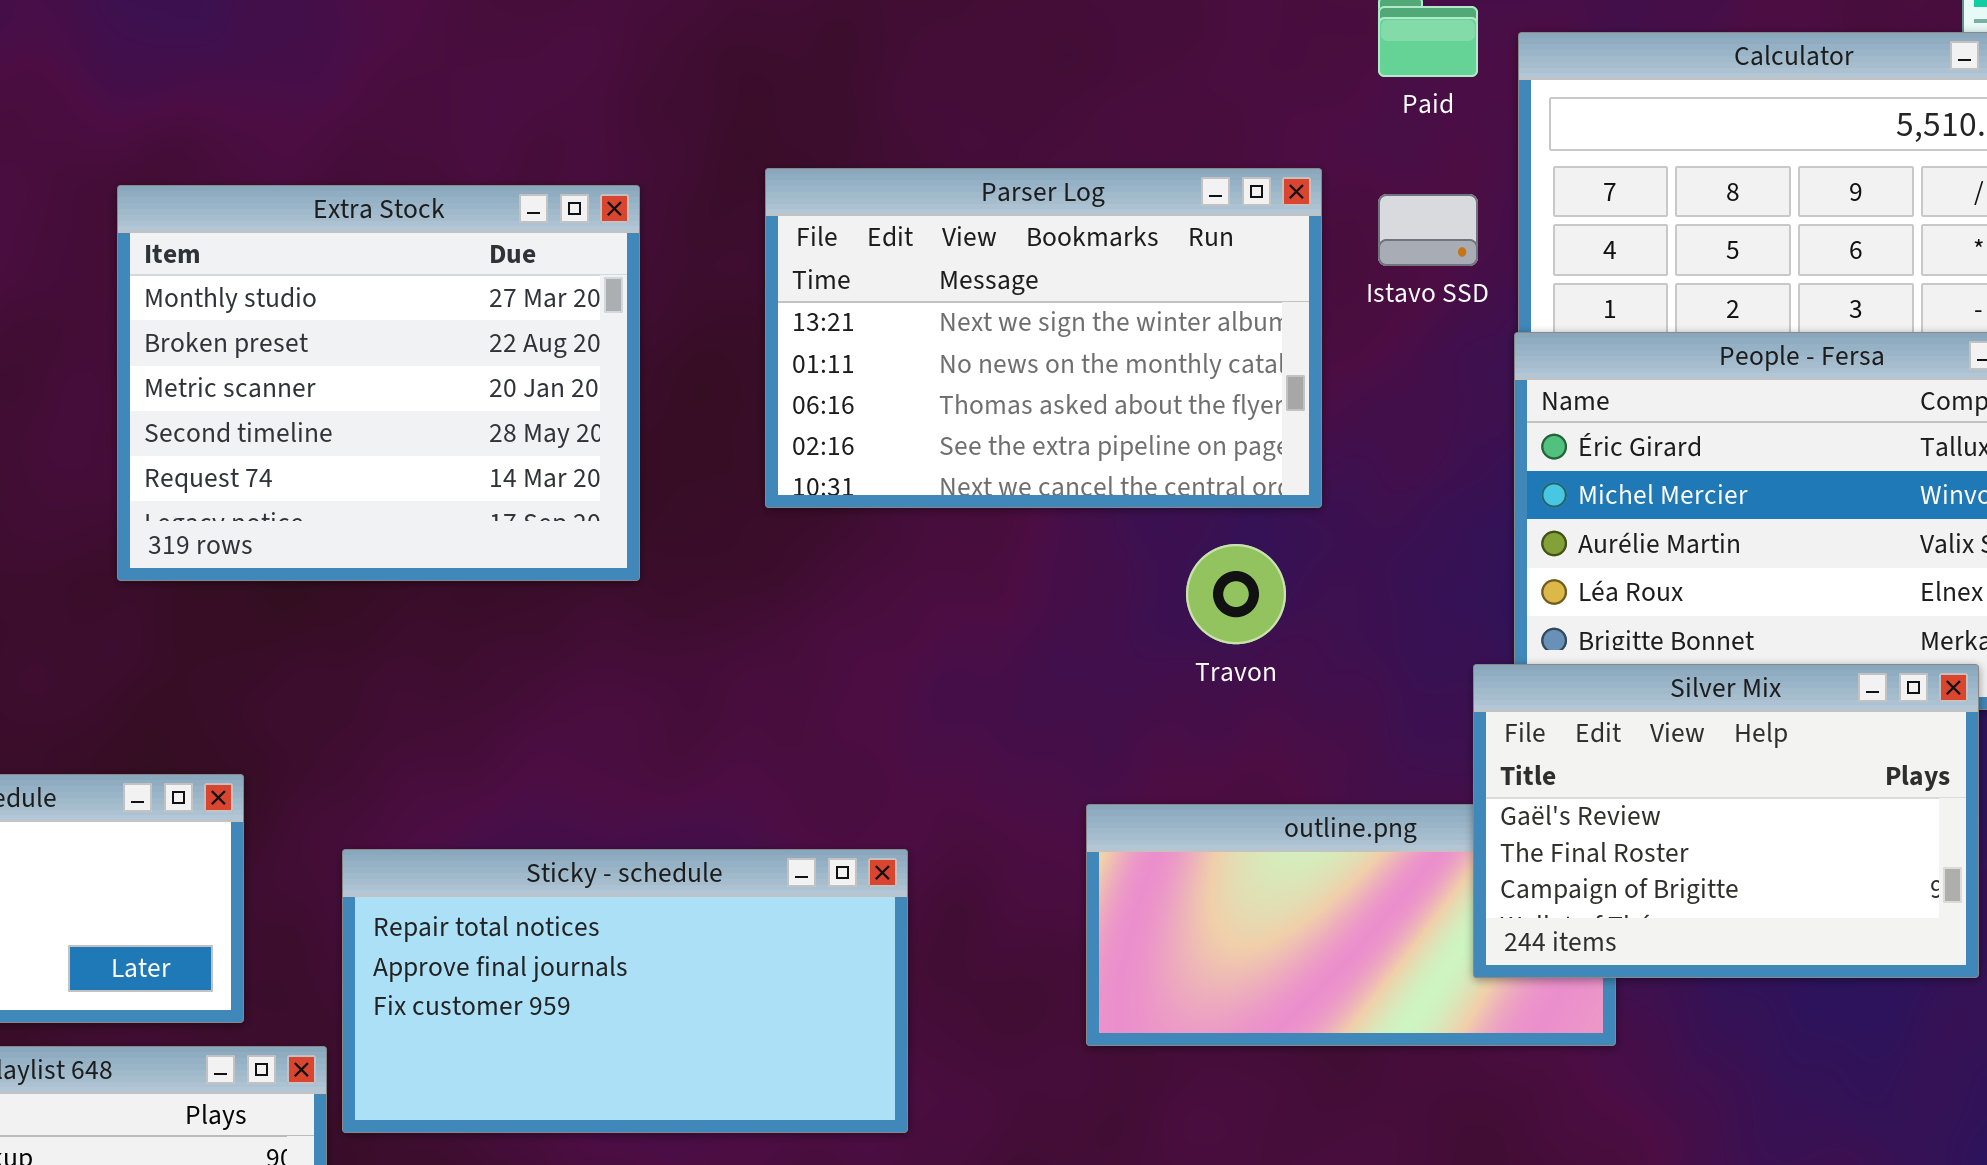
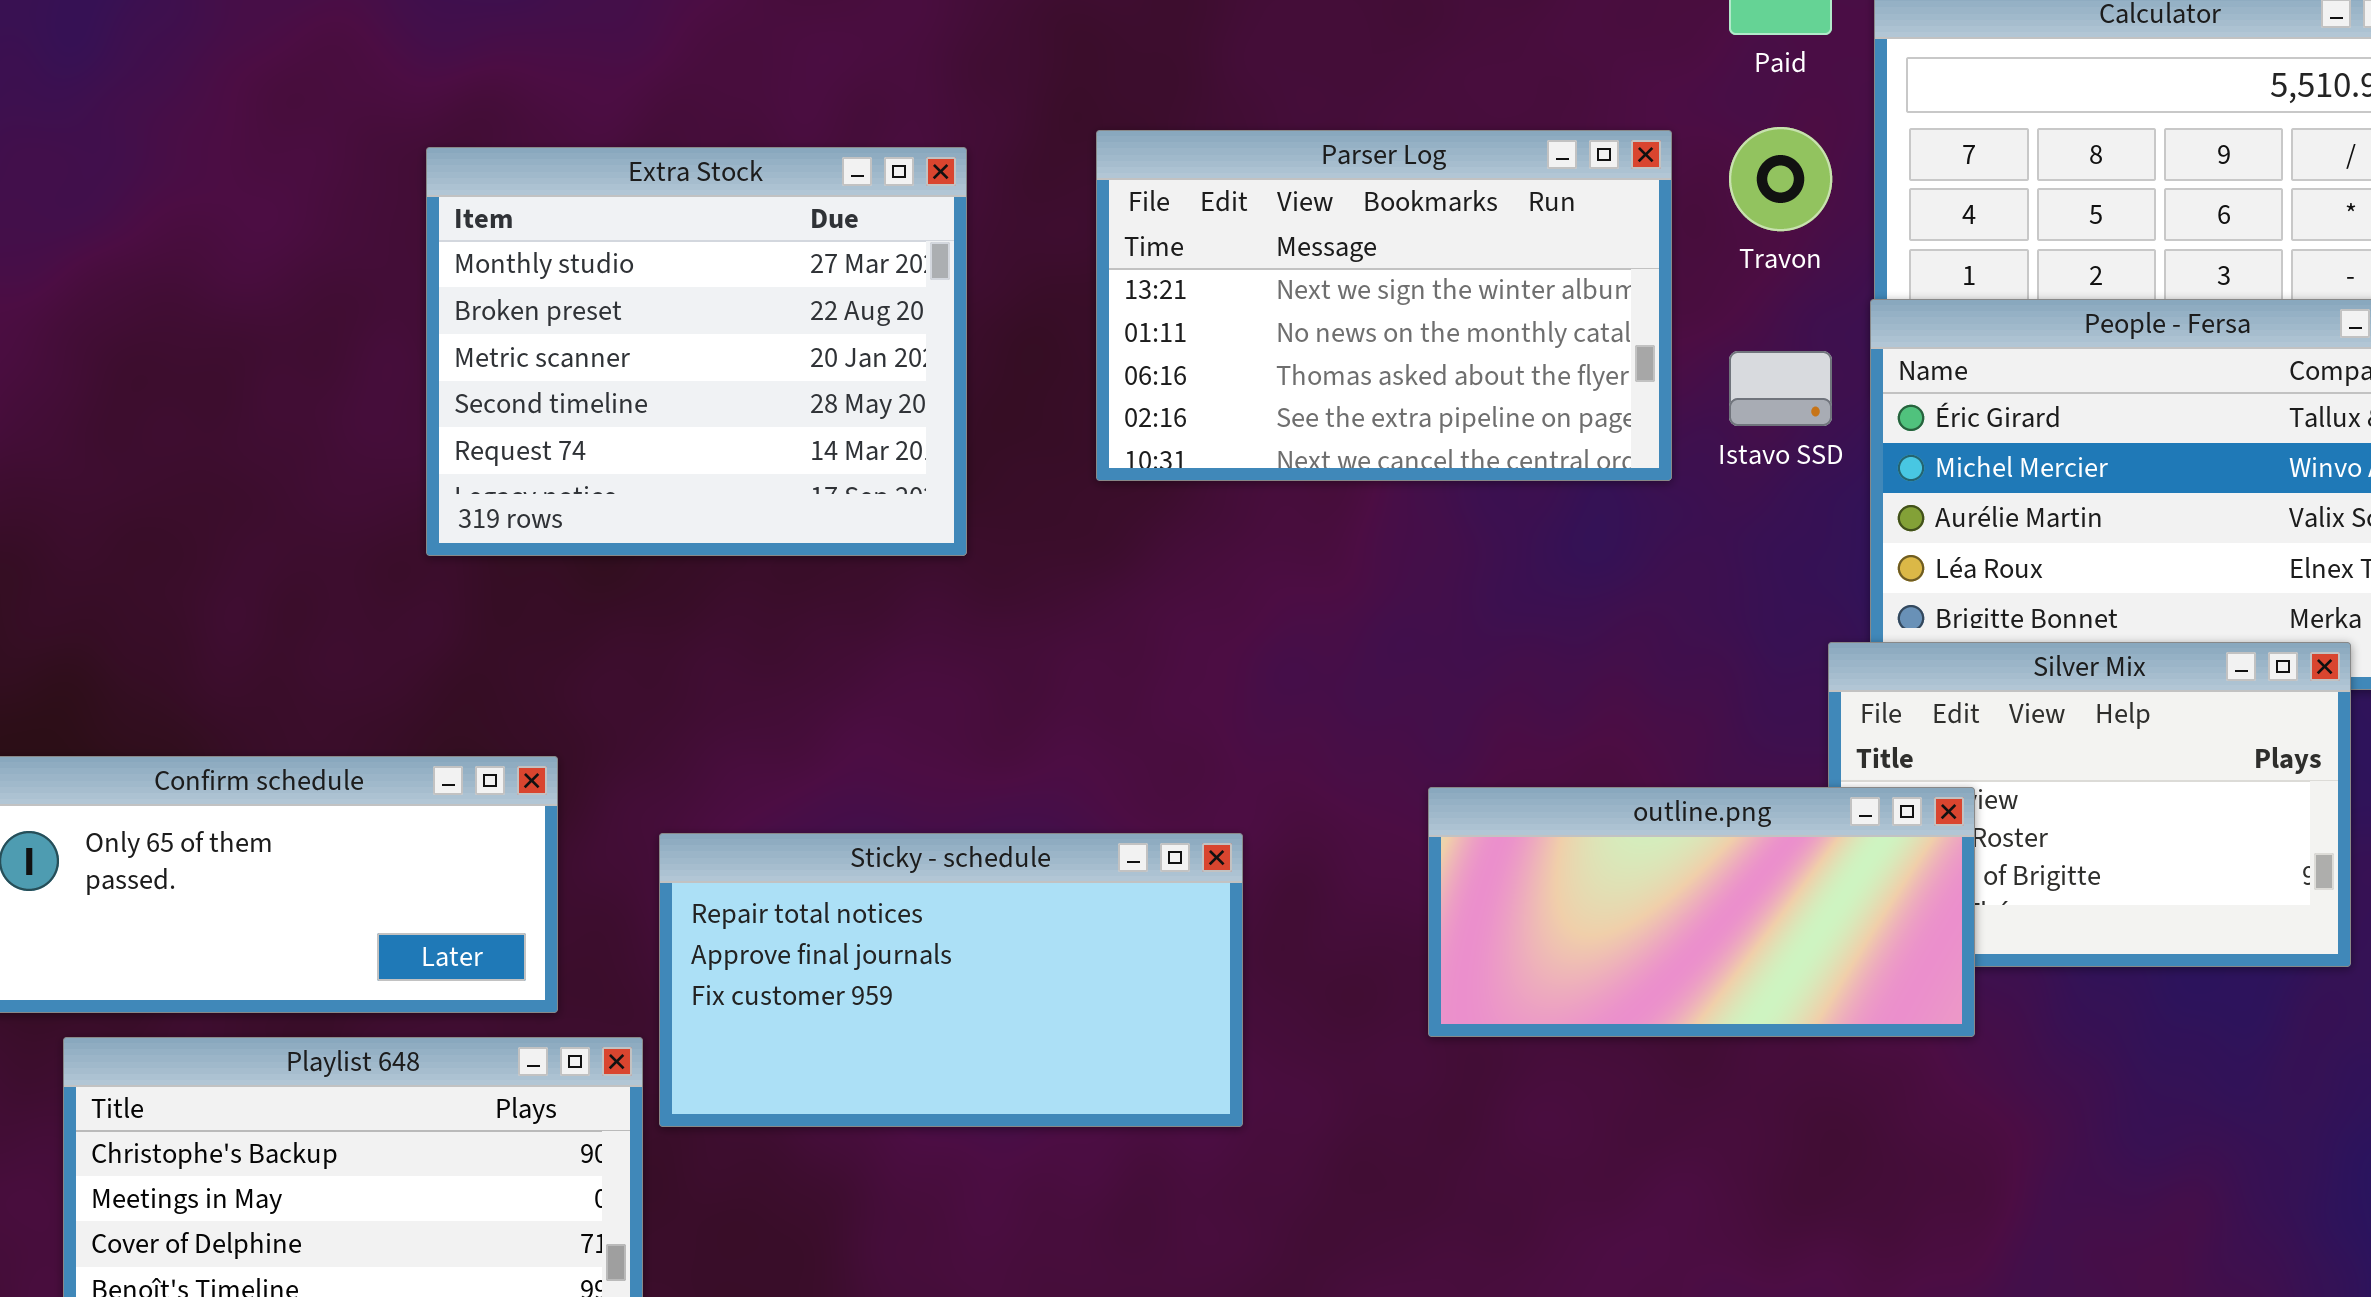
Istavo SSD: [1378,194,1478,266] -> [1729,351,1832,426], moved
Travon: [1186,544,1286,644] -> [1729,127,1832,231], moved
outline.png: [1086,804,1616,1046] -> [1428,787,1975,1037], raised

